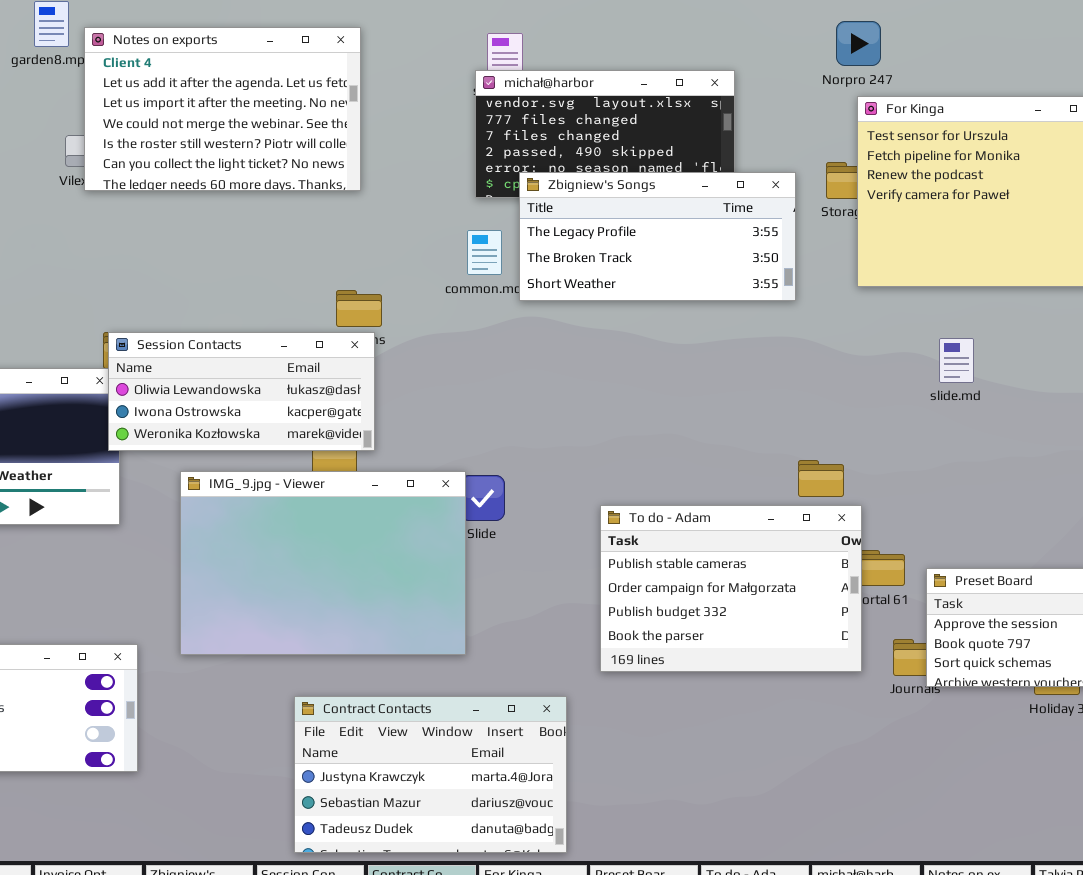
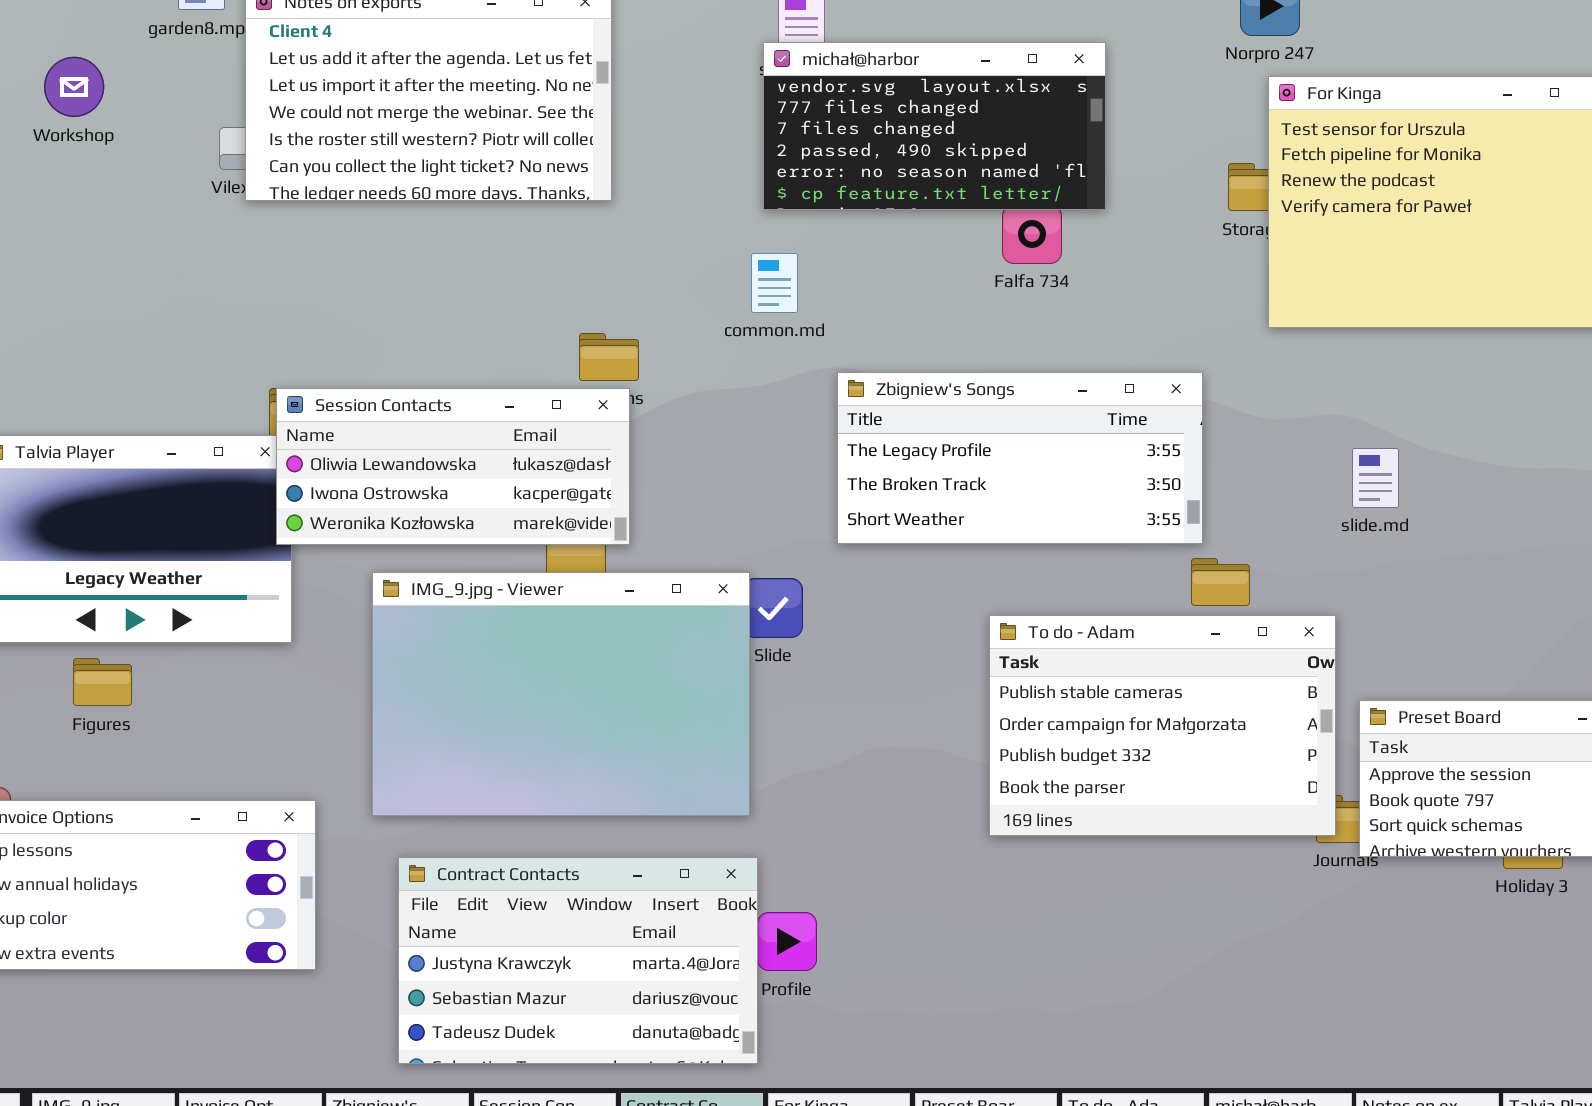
Zbigniew's Songs: [519,172,796,301] -> [837,372,1203,544], moved
slide.md: [939,338,974,383] -> [1352,448,1399,508], moved
To do - Adam: [600,505,862,672] -> [989,615,1336,836], moved
Contract Contacts: [294,696,567,853] -> [398,857,758,1064], moved

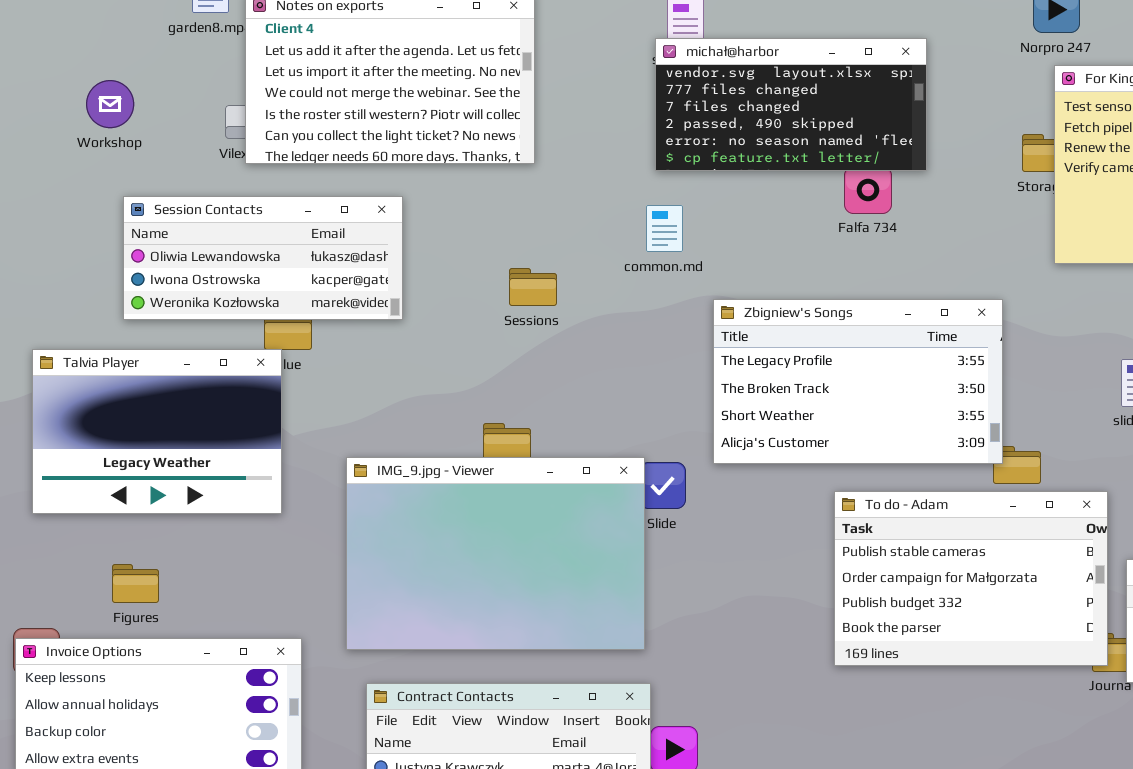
Workshop: [44,57,104,117] -> [86,80,134,128], moved
Zbigniew's Songs: [837,372,1203,544] -> [713,299,1003,464], resized
Session Contacts: [276,388,630,545] -> [123,196,403,320], moved
Figures: [73,658,132,706] -> [112,564,159,603], moved

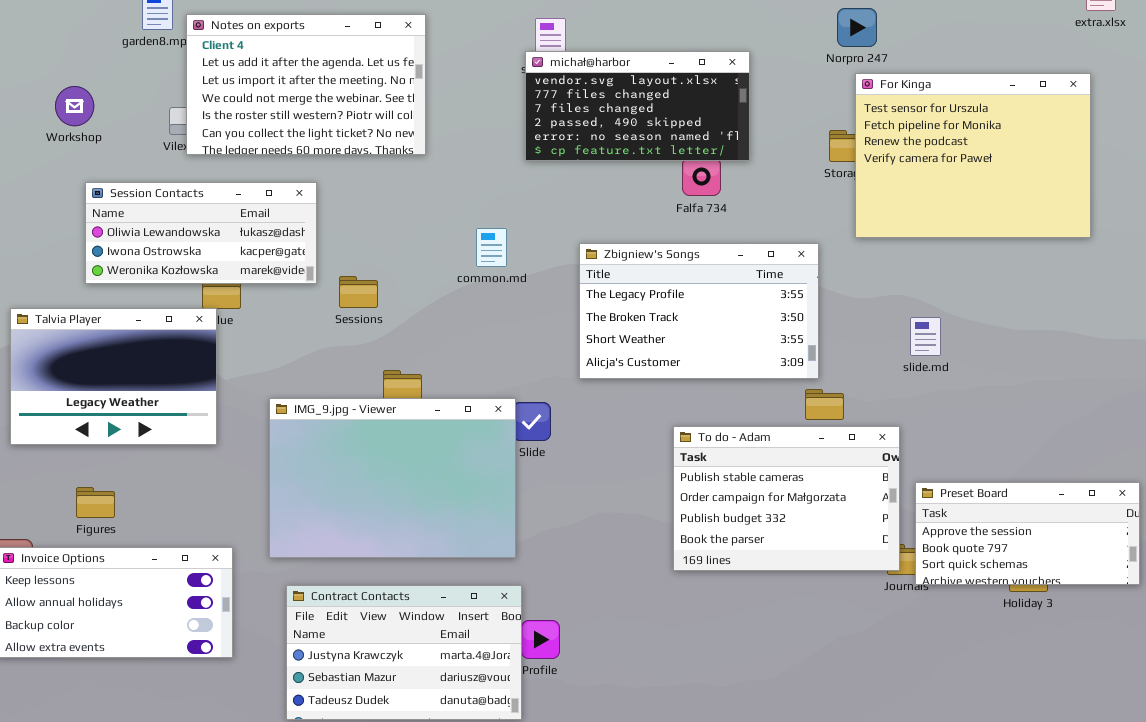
common.md: [646,205,683,252] -> [476,228,507,267], moved
Sessions: [509,268,557,306] -> [339,276,378,308], moved
Zbigniew's Songs: [713,299,1003,464] -> [579,243,819,379], moved

